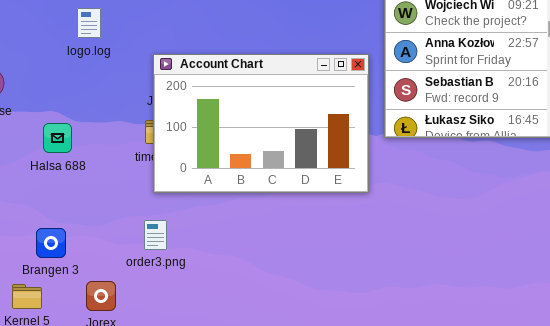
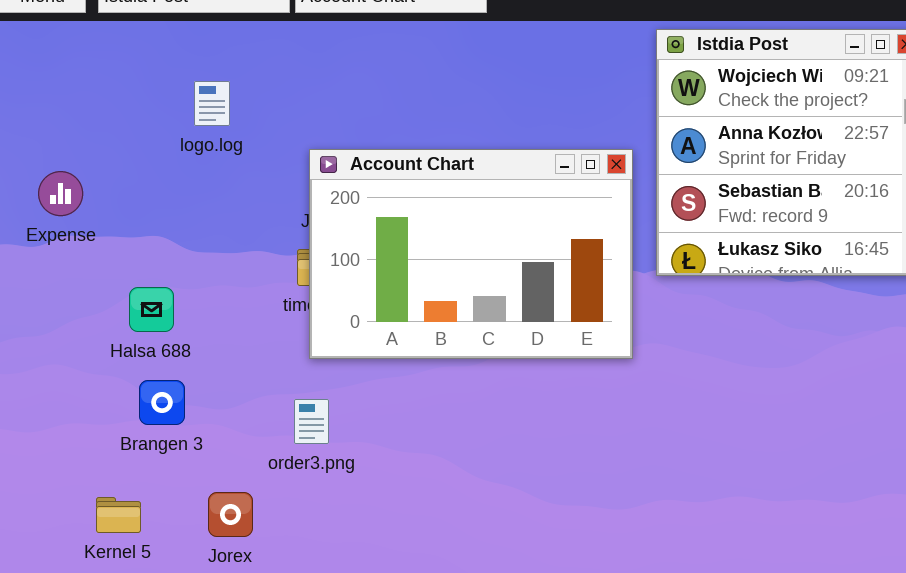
Halsa 688: [43,123,72,153] -> [129,287,174,332], moved
Brangen 3: [36,228,66,258] -> [139,380,185,425], moved

